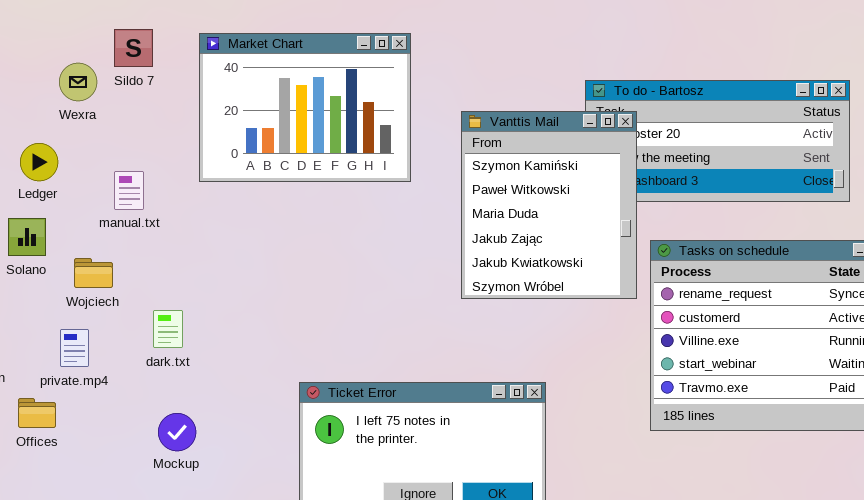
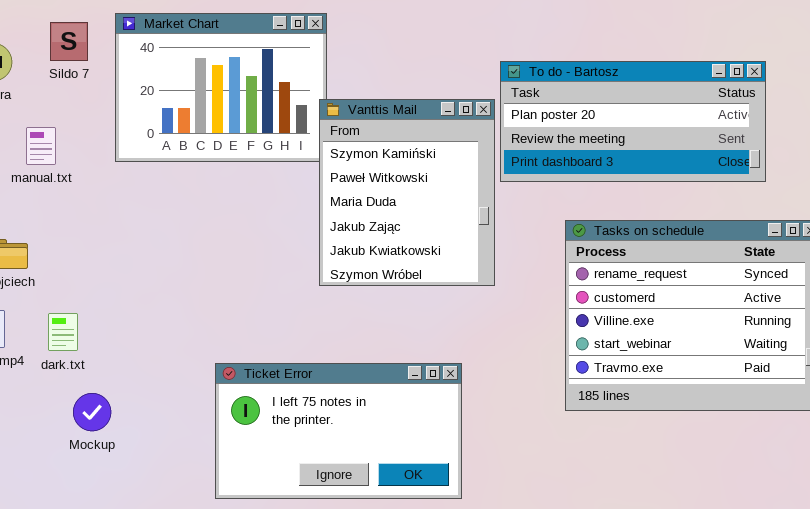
Sildo 7: [114,29,153,67] -> [50,22,88,61], moved
Vanttis Mail: [461,111,637,299] -> [319,99,495,286], moved
manual.txt: [114,171,144,210] -> [26,127,56,165], moved
dark.txt: [153,310,183,348] -> [48,313,78,351], moved

